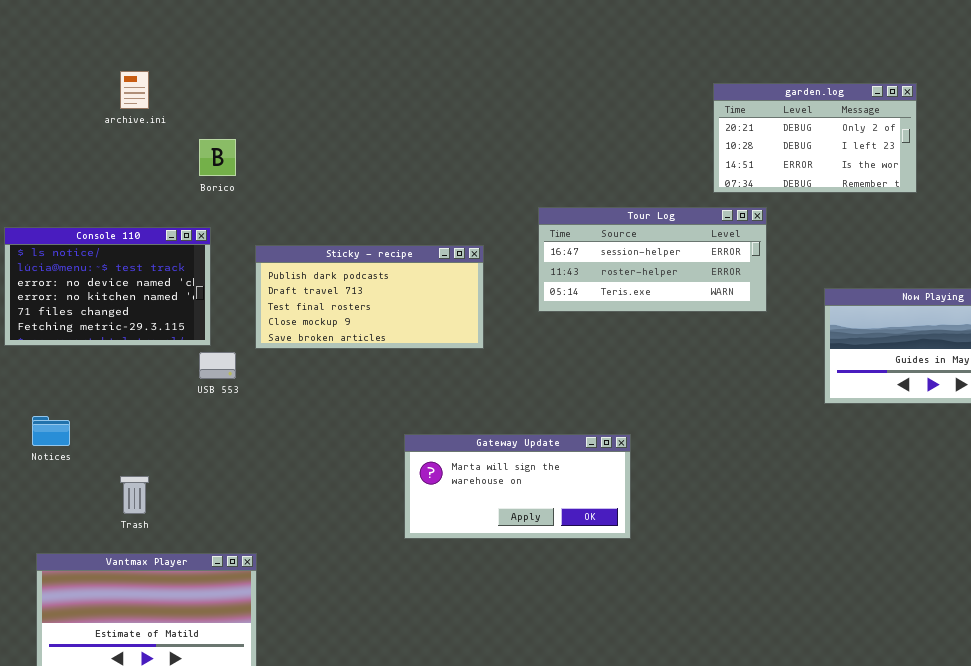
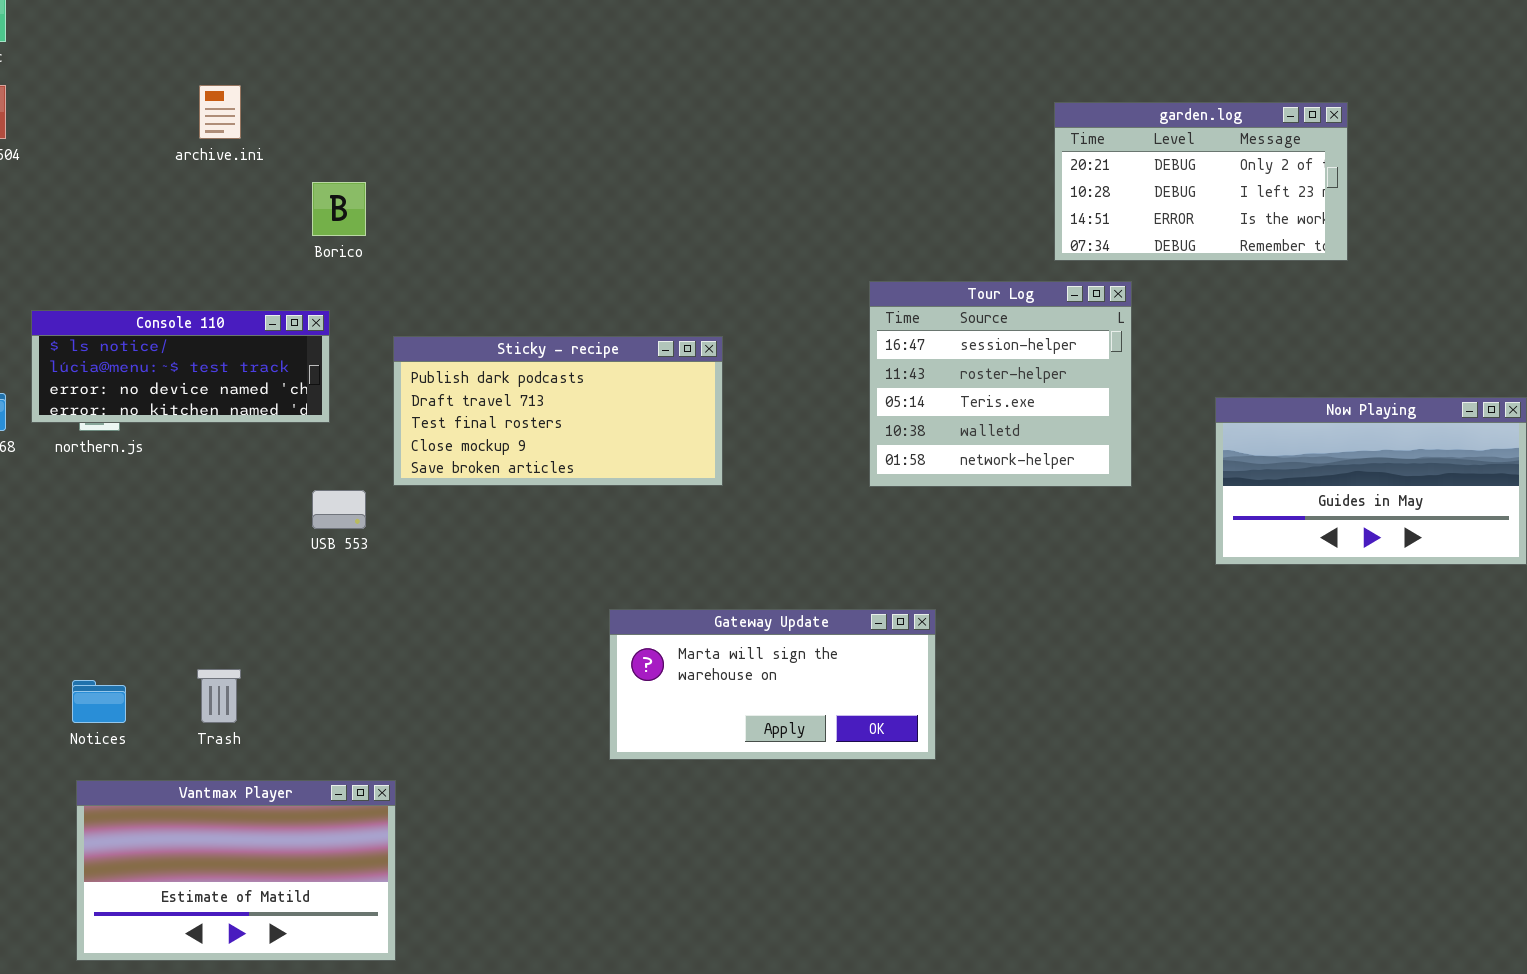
Tour Log: [538,207,767,312] -> [869,281,1132,487], resized
Console 110: [4,227,211,346] -> [31,310,330,423], resized
Notices: [32,416,70,446] -> [72,680,126,723], moved

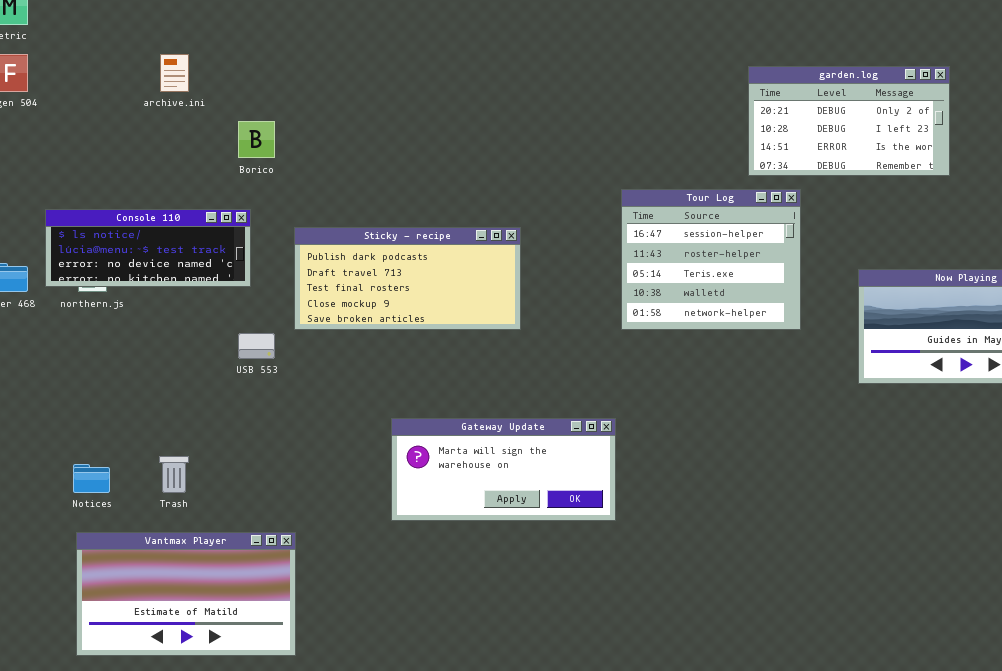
Gateway Update: [609,609,936,760] -> [391,418,616,521], moved

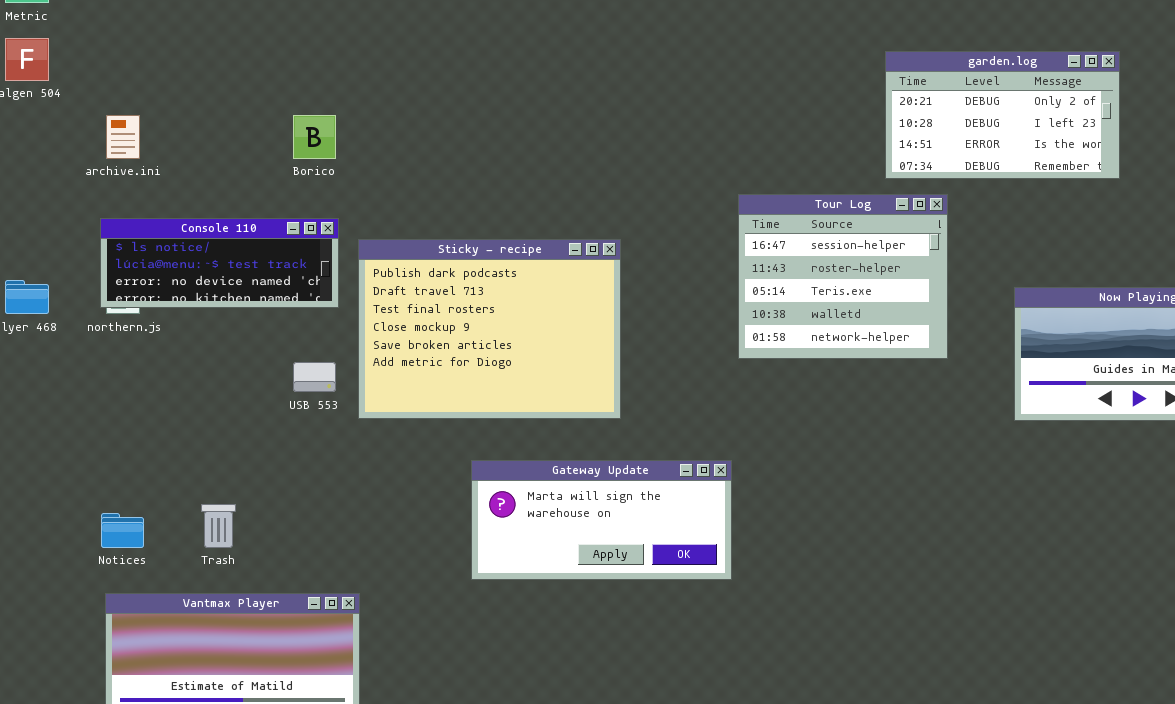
archive.ini: [160,54,189,92] -> [106,115,140,159], moved
Console 110: [45,209,251,287] -> [100,218,339,308], moved
Sticky - recipe: [294,227,521,330] -> [358,239,621,419], resized

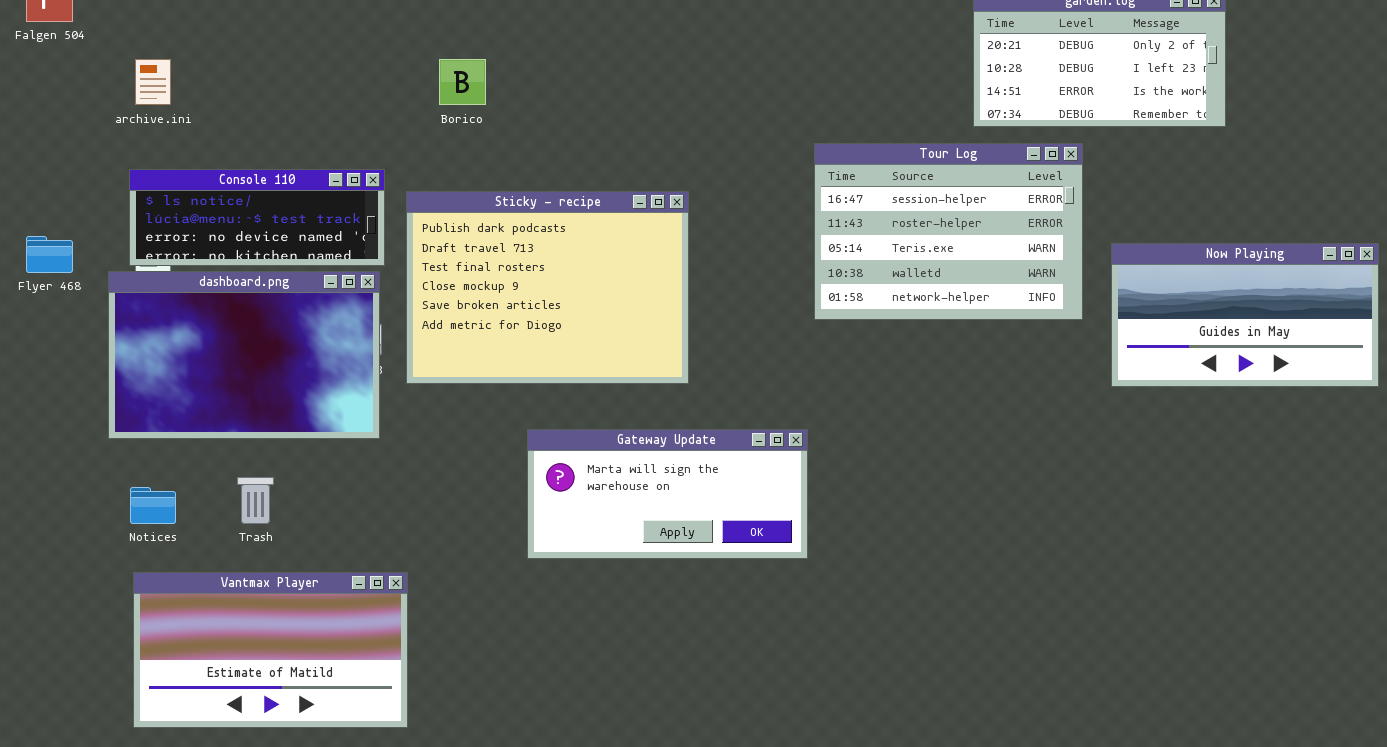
Borico: [293,115,336,159] -> [439,59,486,105], moved
Tour Log: [738,194,948,359] -> [814,143,1083,320], resized
dashboard.png: none -> [108,271,380,439], opened

